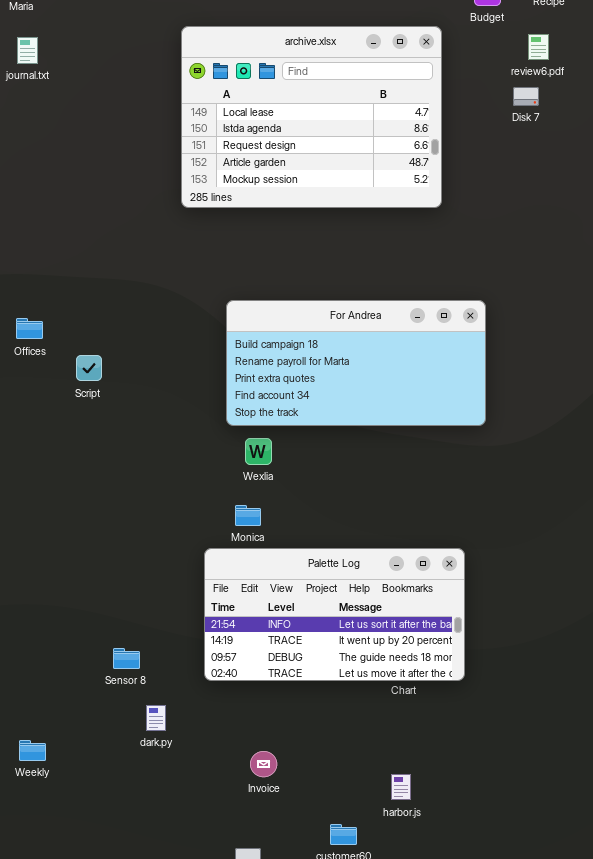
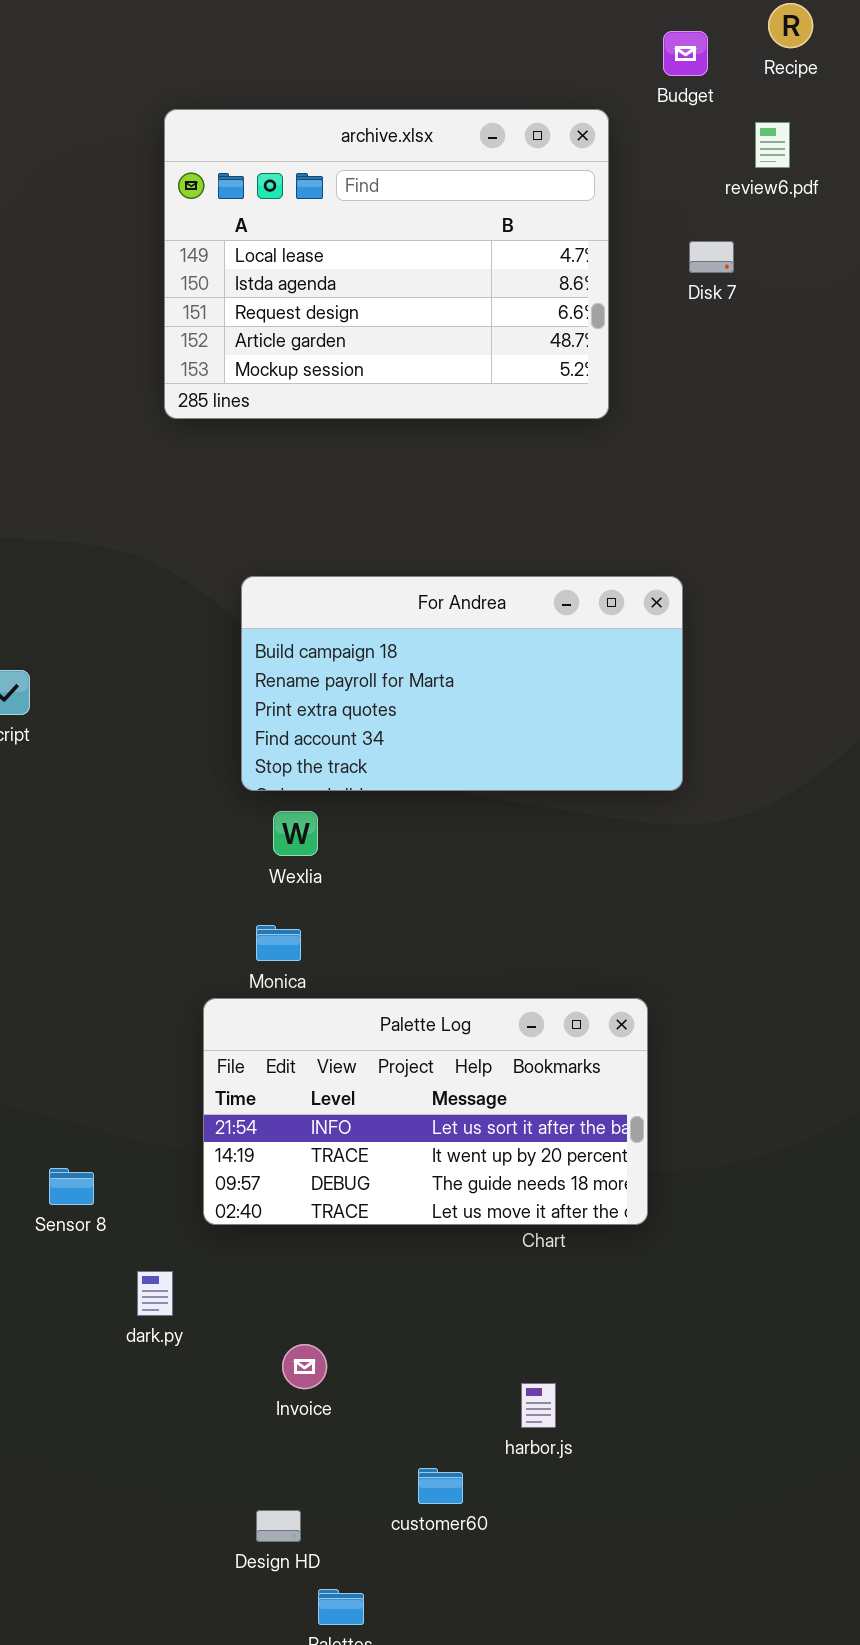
Disk 7: [513,87,539,106] -> [689,241,734,273], moved
dark.py: [146,705,166,731] -> [137,1271,173,1316], moved

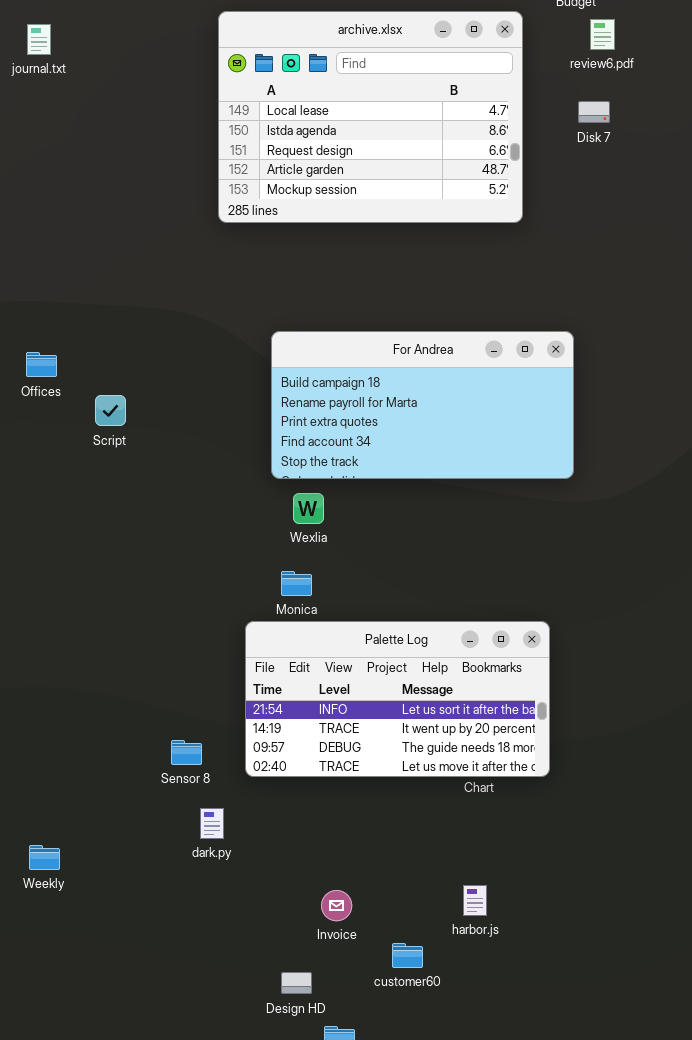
review6.pdf: [755,122,790,168] -> [590,19,615,50], moved
Sensor 8: [49,1168,94,1205] -> [171,740,202,765], moved
Invoice: [282,1344,327,1389] -> [321,890,352,921], moved

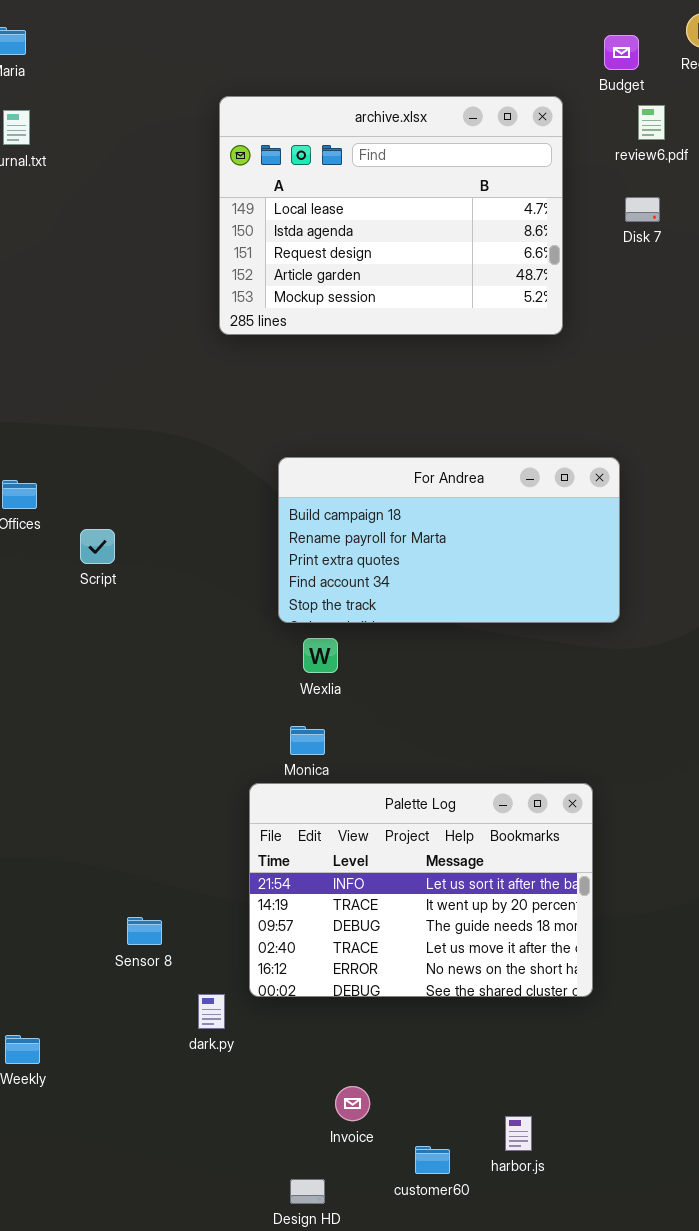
Palette Log: [245,621,550,777] -> [249,783,593,997], resized
Sensor 8: [171,740,202,765] -> [127,917,162,945], moved
harbor.js: [463,885,487,916] -> [505,1116,532,1151], moved

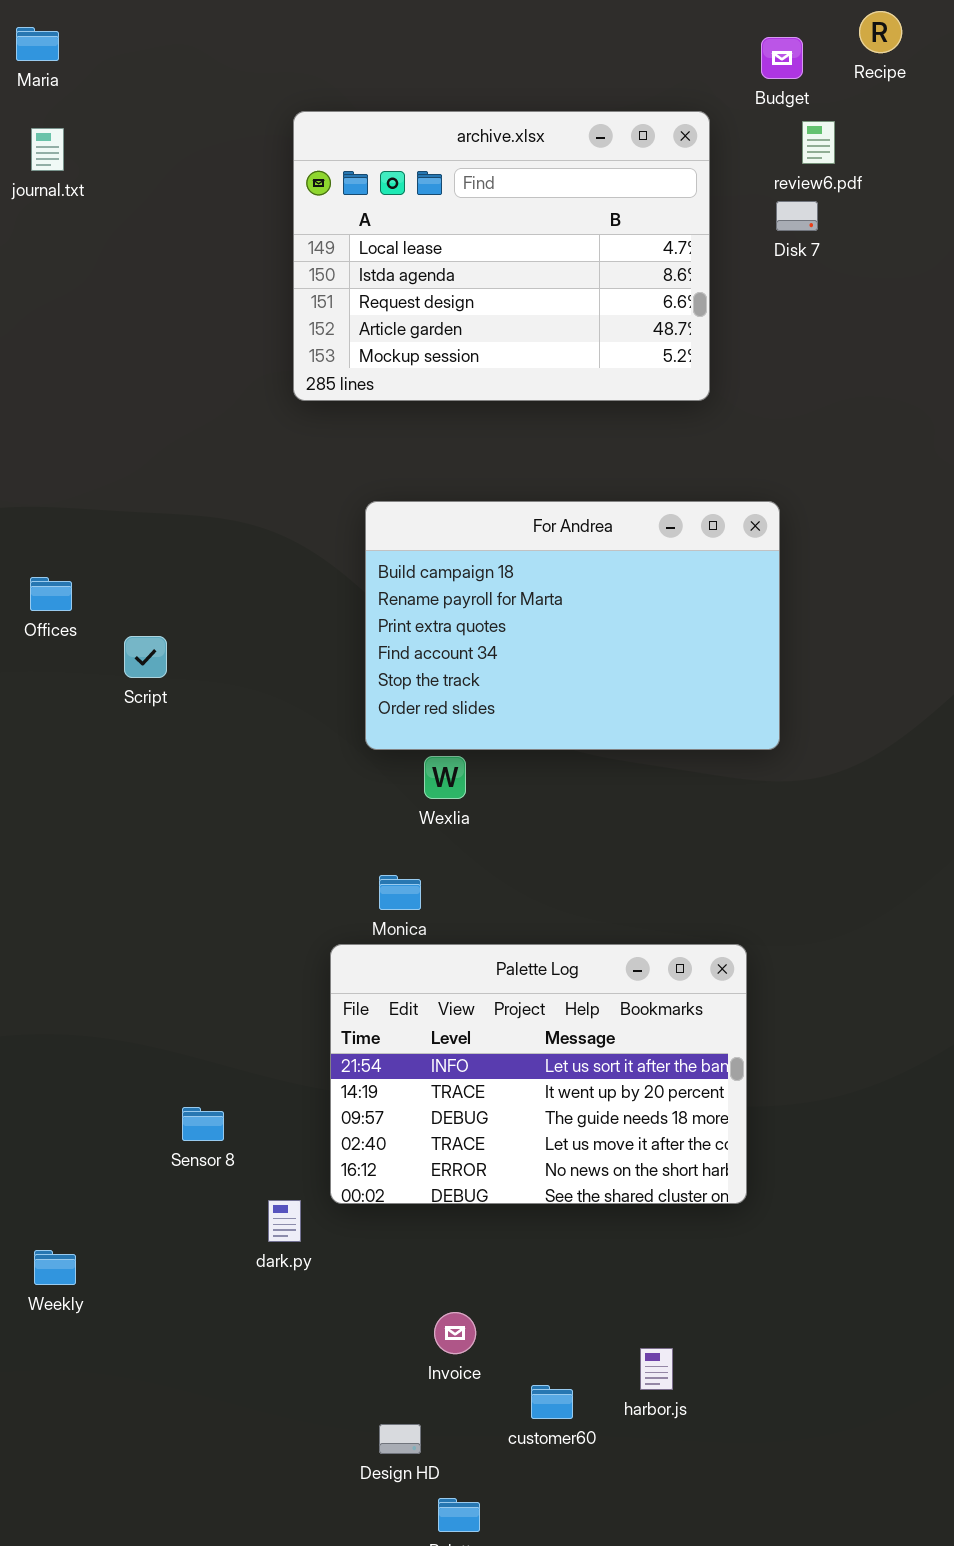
Disk 7: [625,197,660,222] -> [776,201,818,231], moved
For Andrea: [278,457,620,623] -> [365,501,780,750], resized
Wexlia: [303,638,338,673] -> [424,756,466,799], moved

